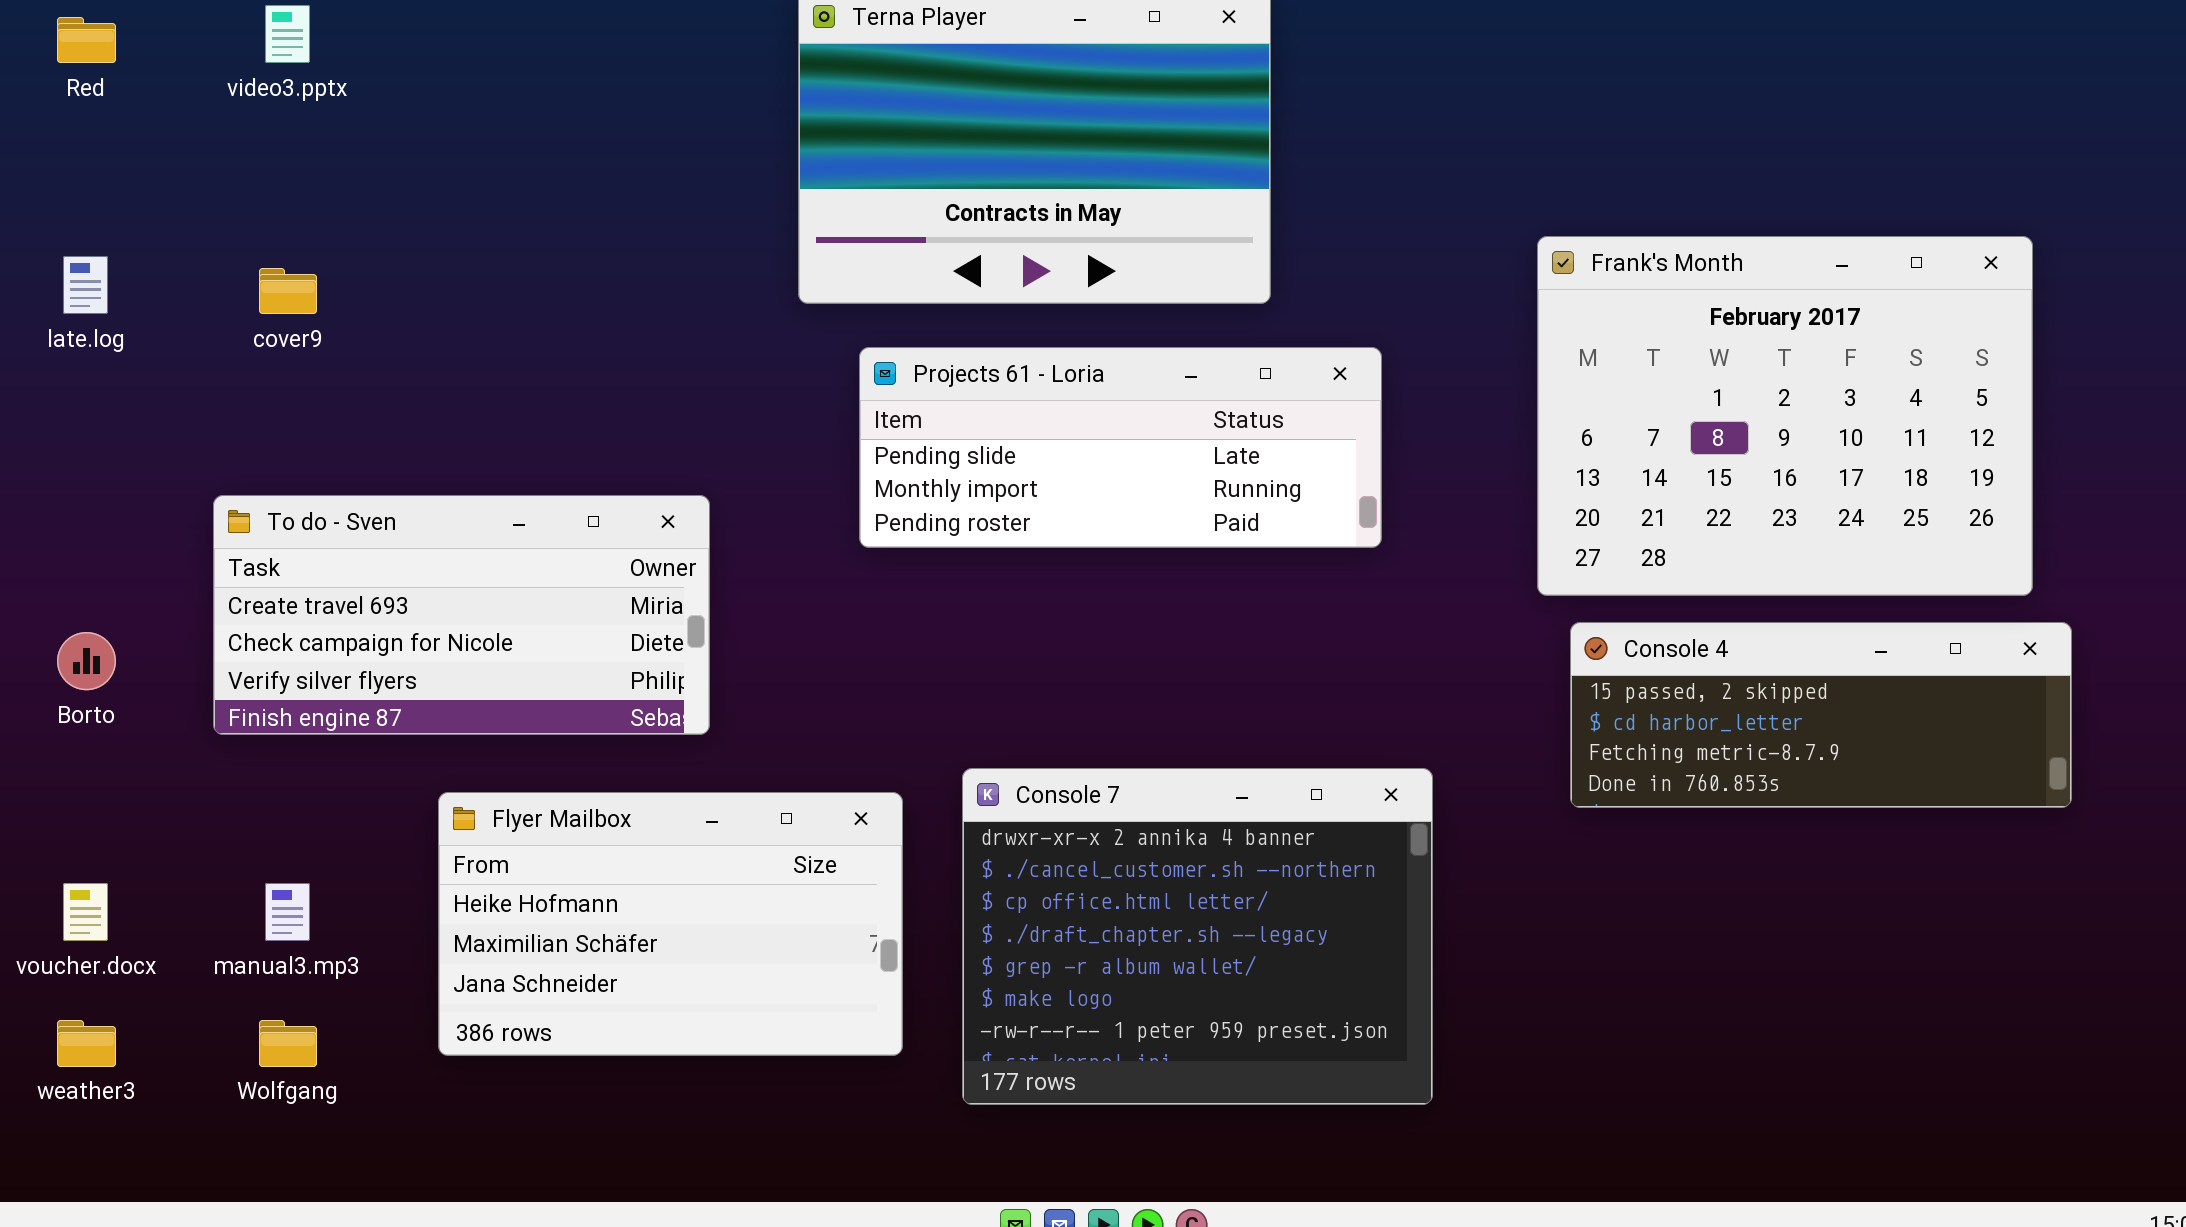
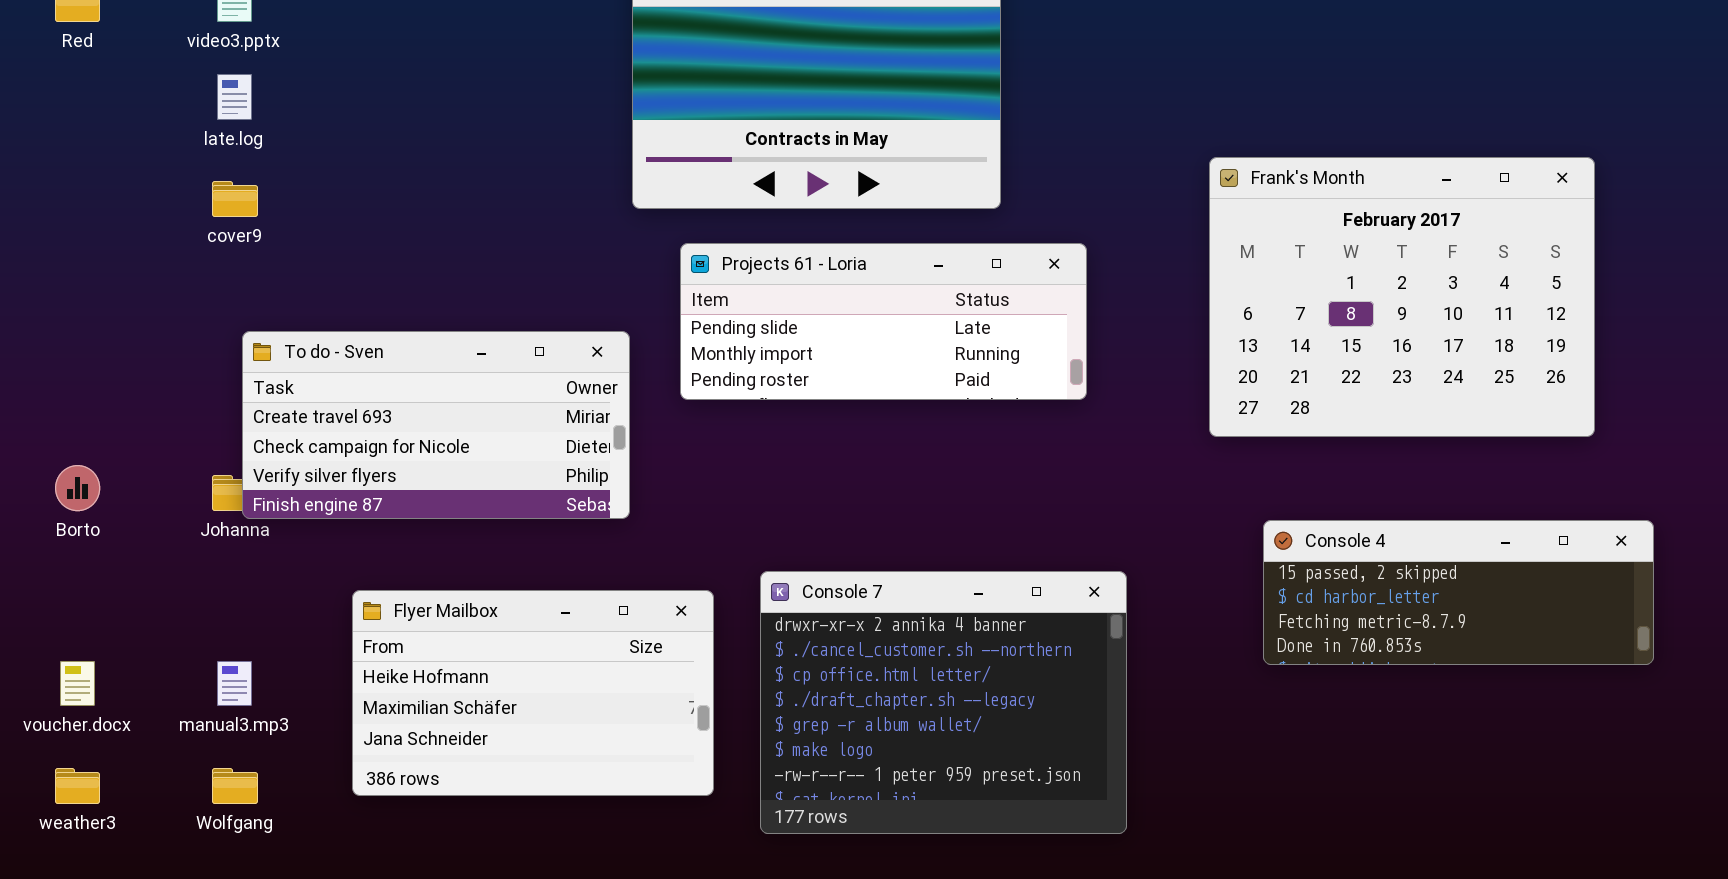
late.log: [63,256,108,314] -> [217,74,252,120], moved
To do - Sven: [213,495,710,735] -> [242,331,630,519], moved
Console 4: [1570,622,2072,808] -> [1263,520,1654,665], moved

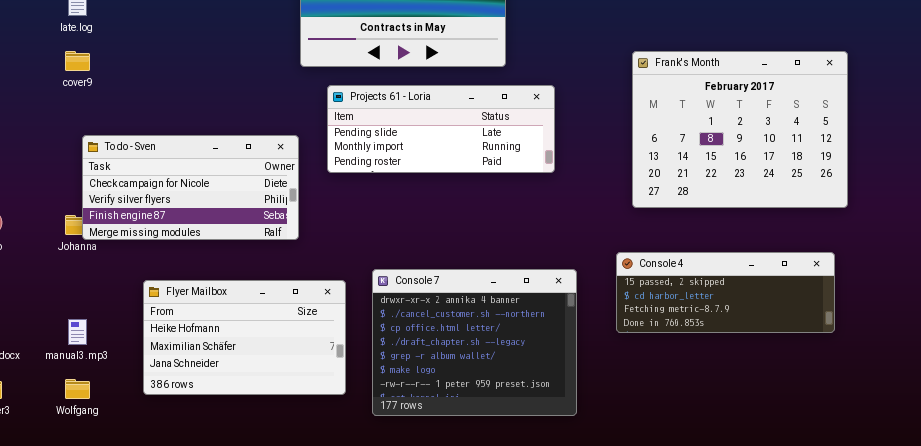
Frank's Month: [1209,157,1595,437] -> [632,51,848,208], moved
To do - Sven: [242,331,630,519] -> [82,135,299,240], scrolled down 1 row
Console 4: [1263,520,1654,665] -> [616,252,835,333], moved

